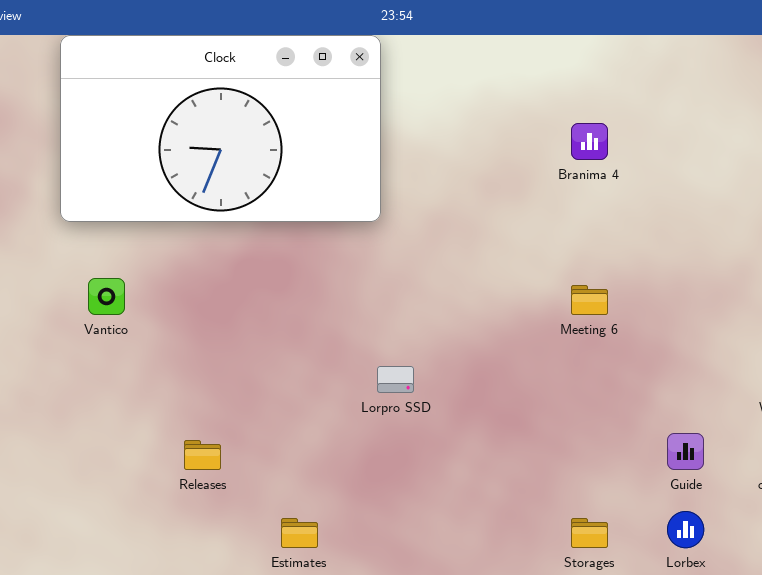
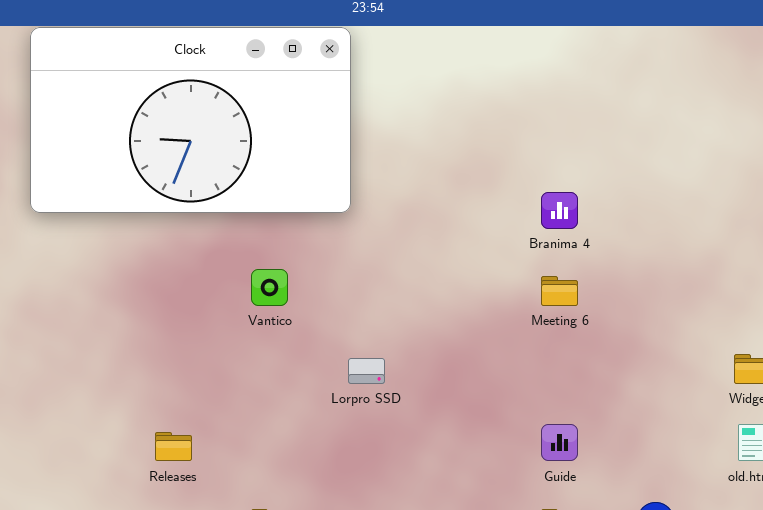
Branima 4: [571,123,608,160] -> [541,192,578,229], moved
Vantico: [88,278,125,315] -> [251,269,288,306], moved
Guide: [667,433,704,470] -> [541,424,578,461], moved

